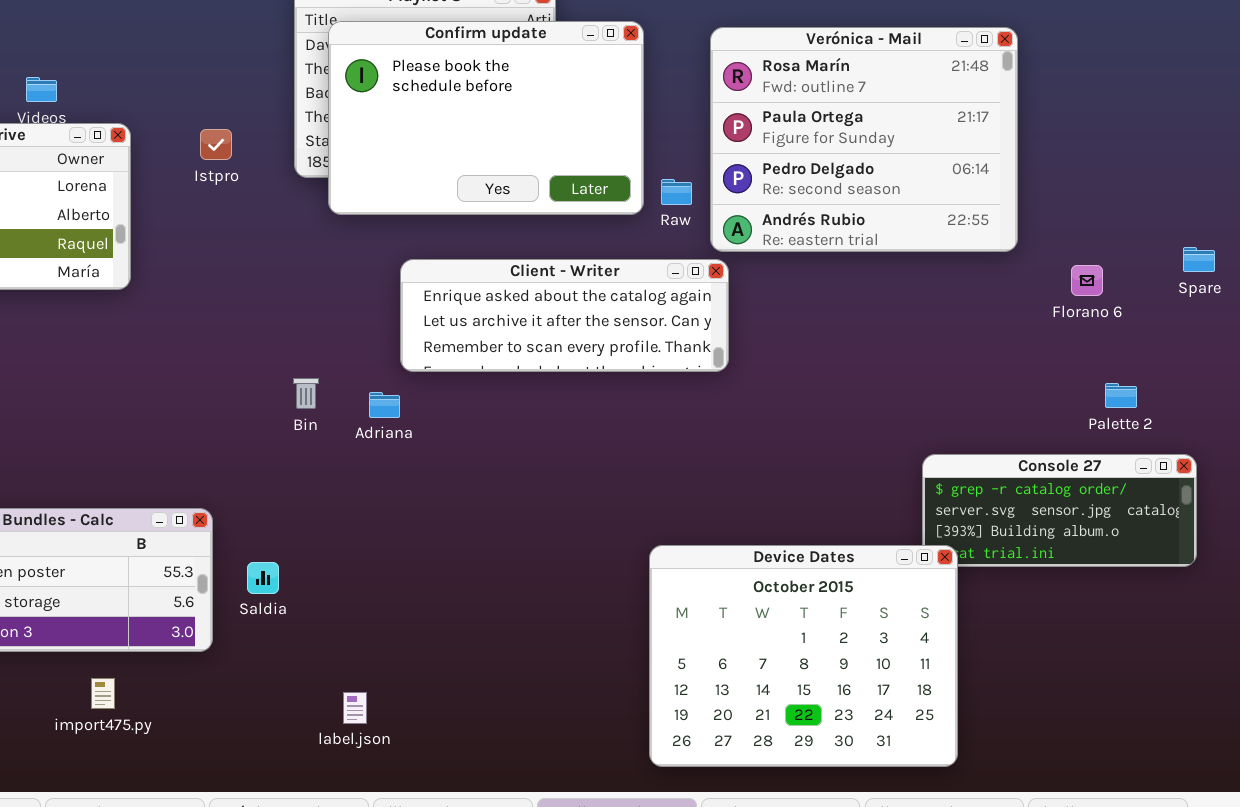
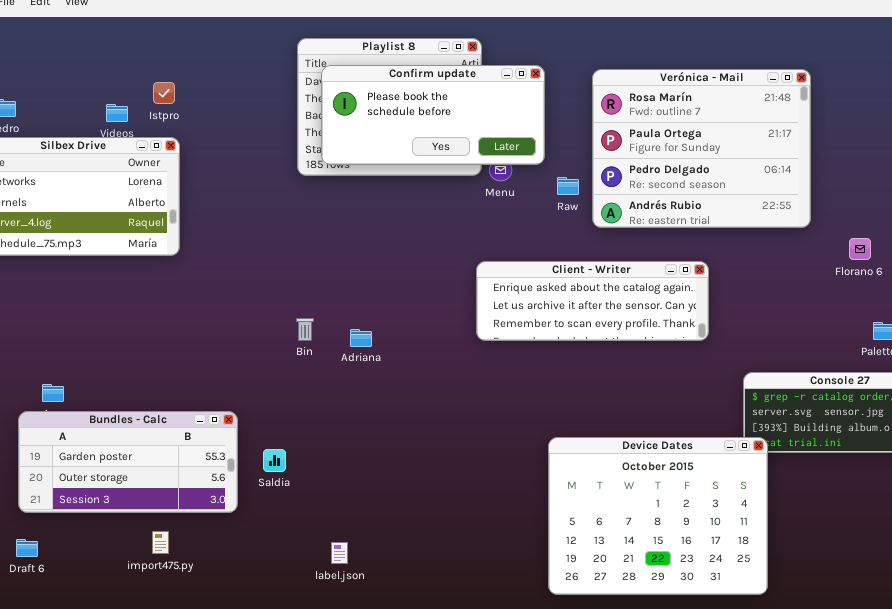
Confirm update: [328,21,644,215] -> [321,65,545,165], resized
Istpro: [200,129,232,160] -> [153,82,175,104], moved
Client - Writer: [400,259,729,372] -> [476,261,709,341], moved

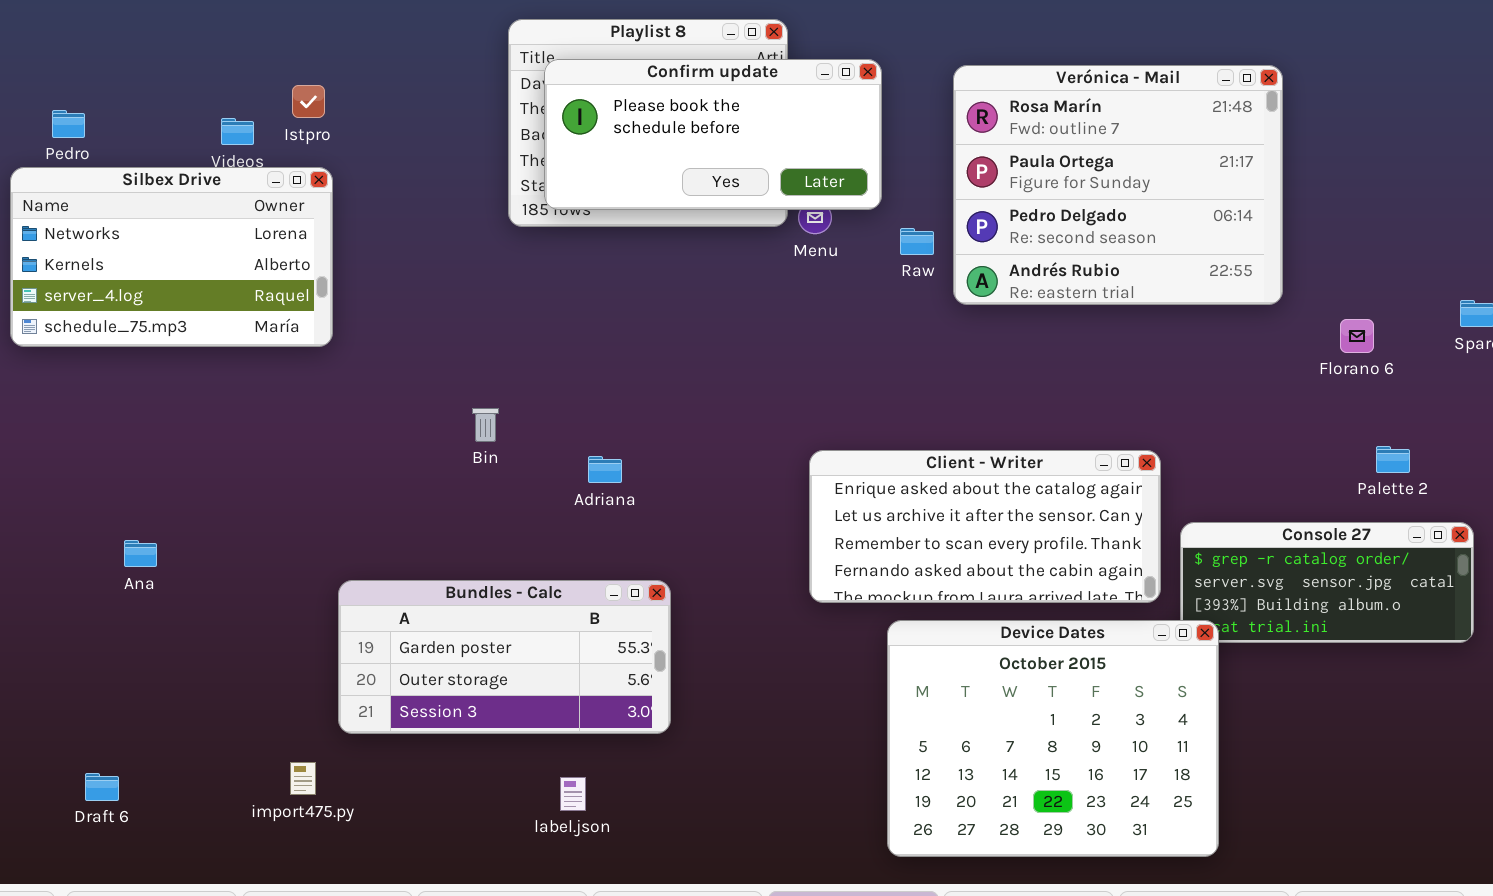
Client - Writer: [476,261,709,341] -> [809,450,1161,603], moved, resized
Bin: [296,318,314,341] -> [472,408,499,442], moved
Bundles - Calc: [18,411,238,513] -> [338,580,671,734], moved

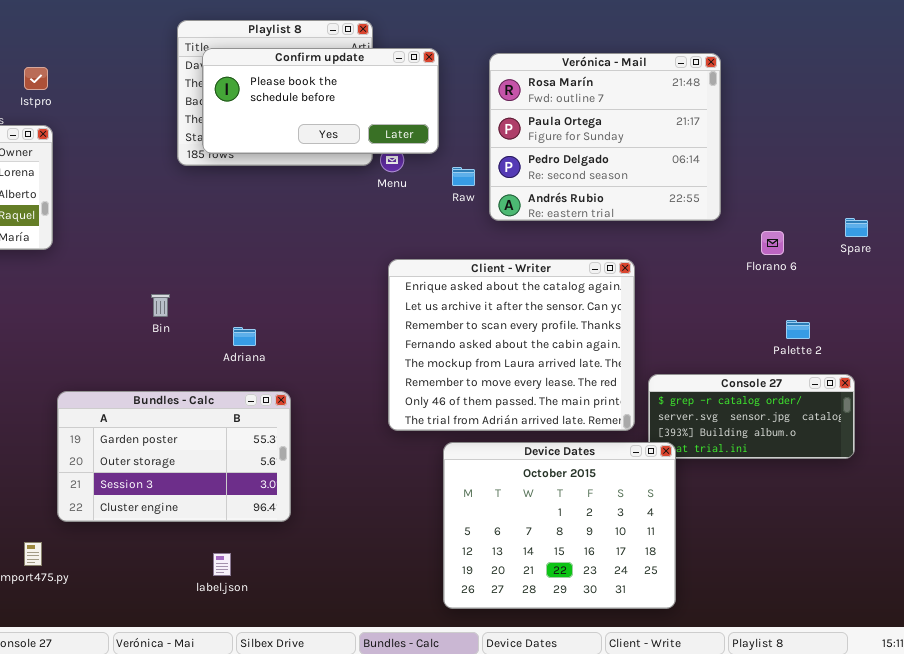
Client - Writer: [809,450,1161,603] -> [388,259,635,431], resized
Bundles - Calc: [338,580,671,734] -> [57,391,291,522], resized

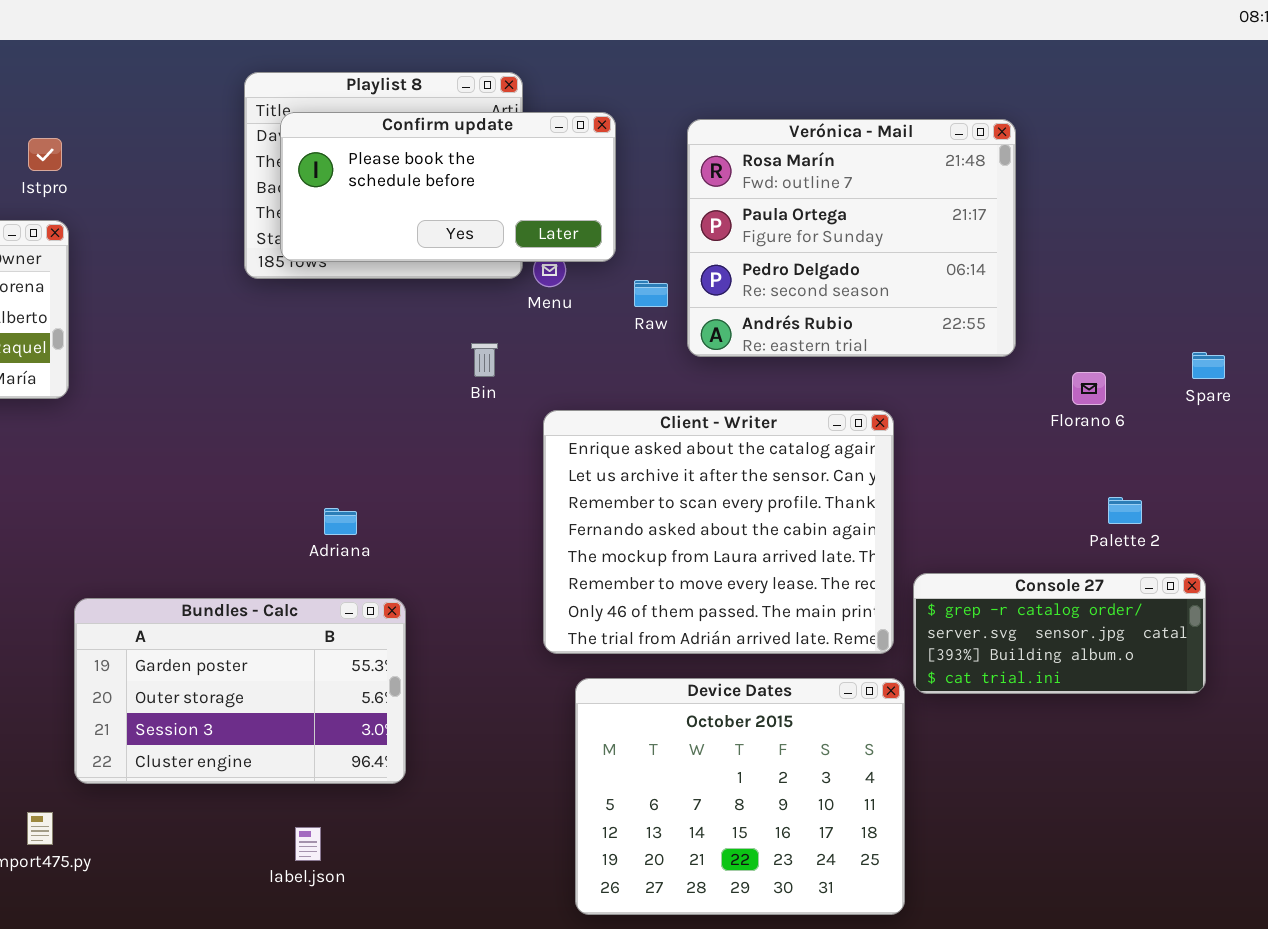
Bin: [151,294,170,317] -> [471,343,498,377], moved
Device Dates: [443,442,676,609] -> [575,678,905,915], moved

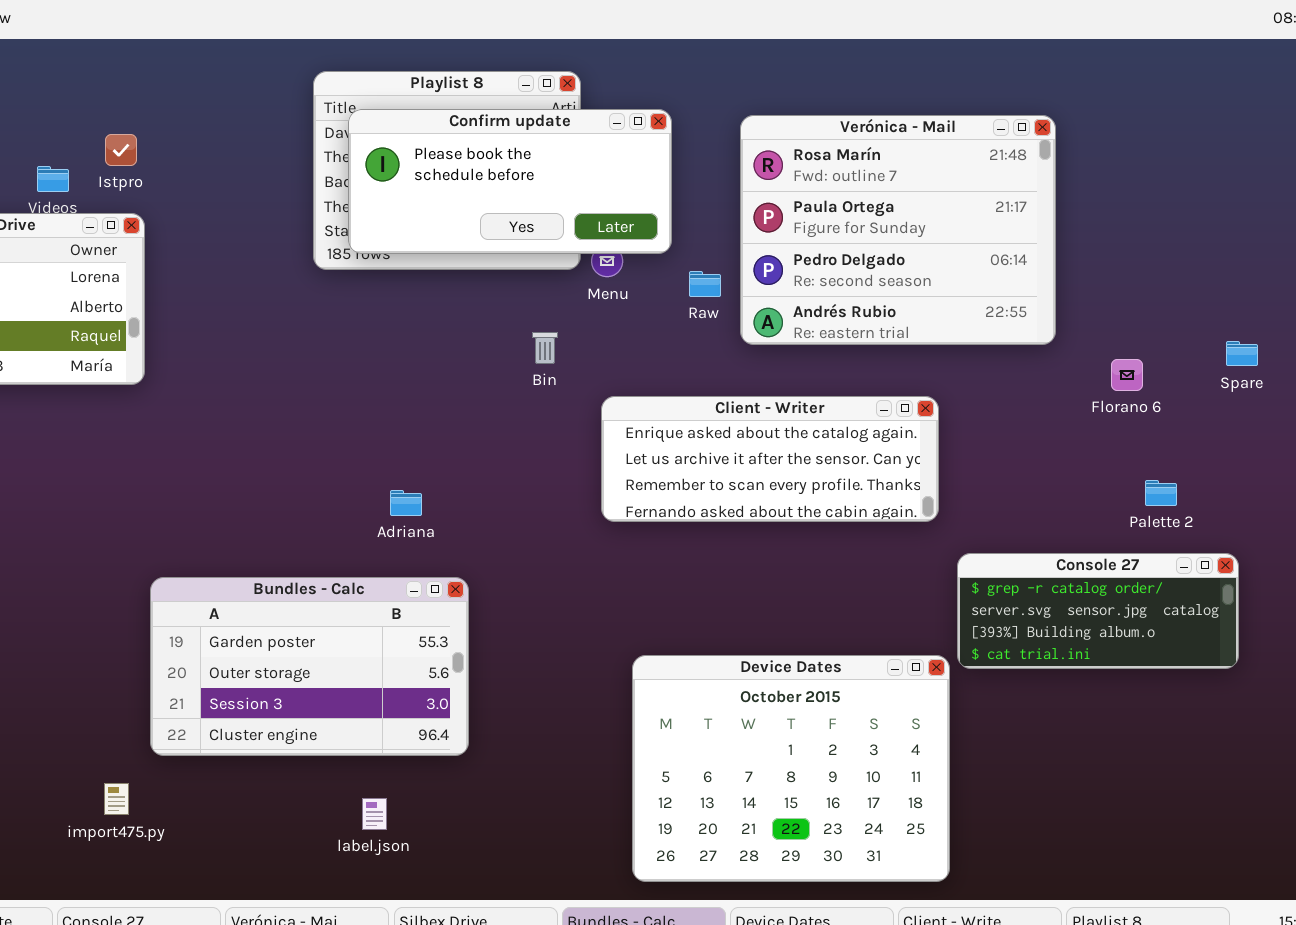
Client - Writer: [543,410,894,654] -> [601,396,939,522], resized

